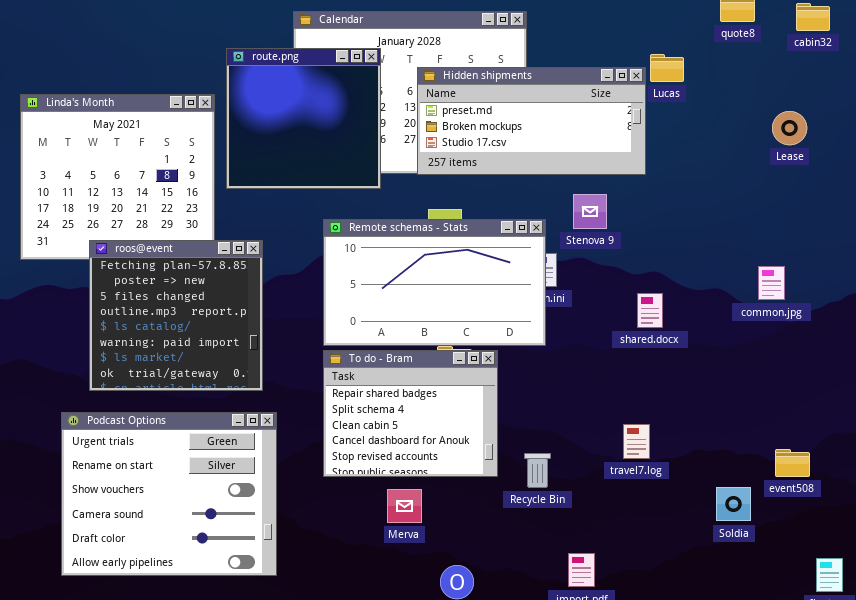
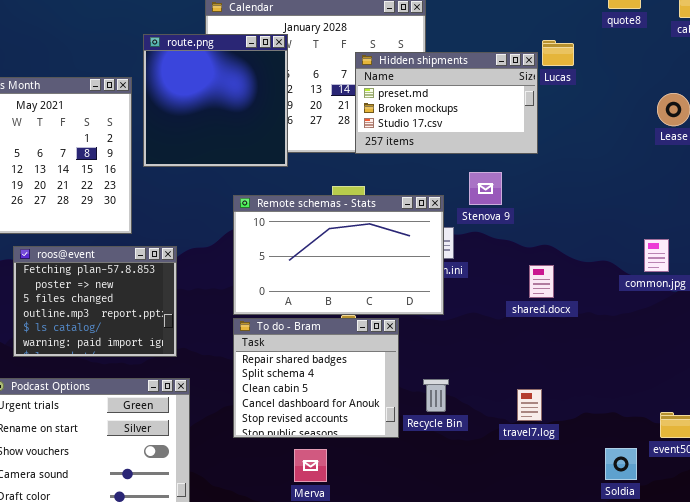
Hidden shipments: [417,67,646,175] -> [355,52,538,154], resized
roos@event: [89,240,263,391] -> [13,246,177,357], resized
Recycle Bin: [524,453,551,488] -> [423,379,449,412], moved

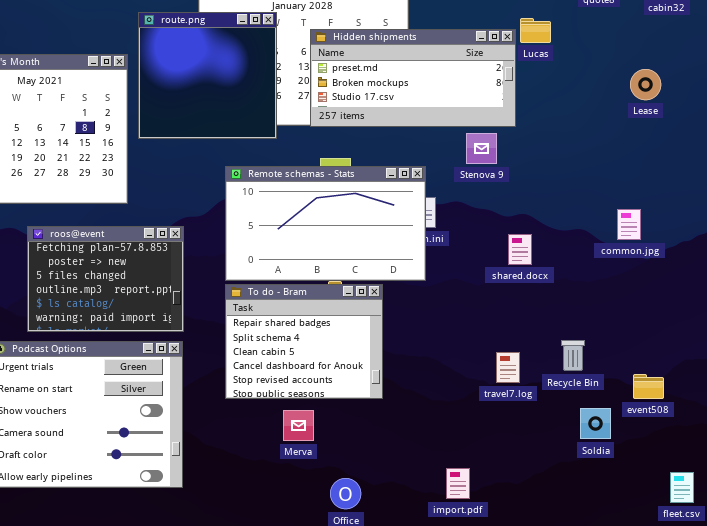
Hidden shipments: [355,52,538,154] -> [310,29,516,127], resized
Stenova 9: [469,172,502,205] -> [466,133,497,164], moved
roos@event: [13,246,177,357] -> [27,226,184,332], moved
Recycle Bin: [423,379,449,412] -> [561,340,585,371], moved

